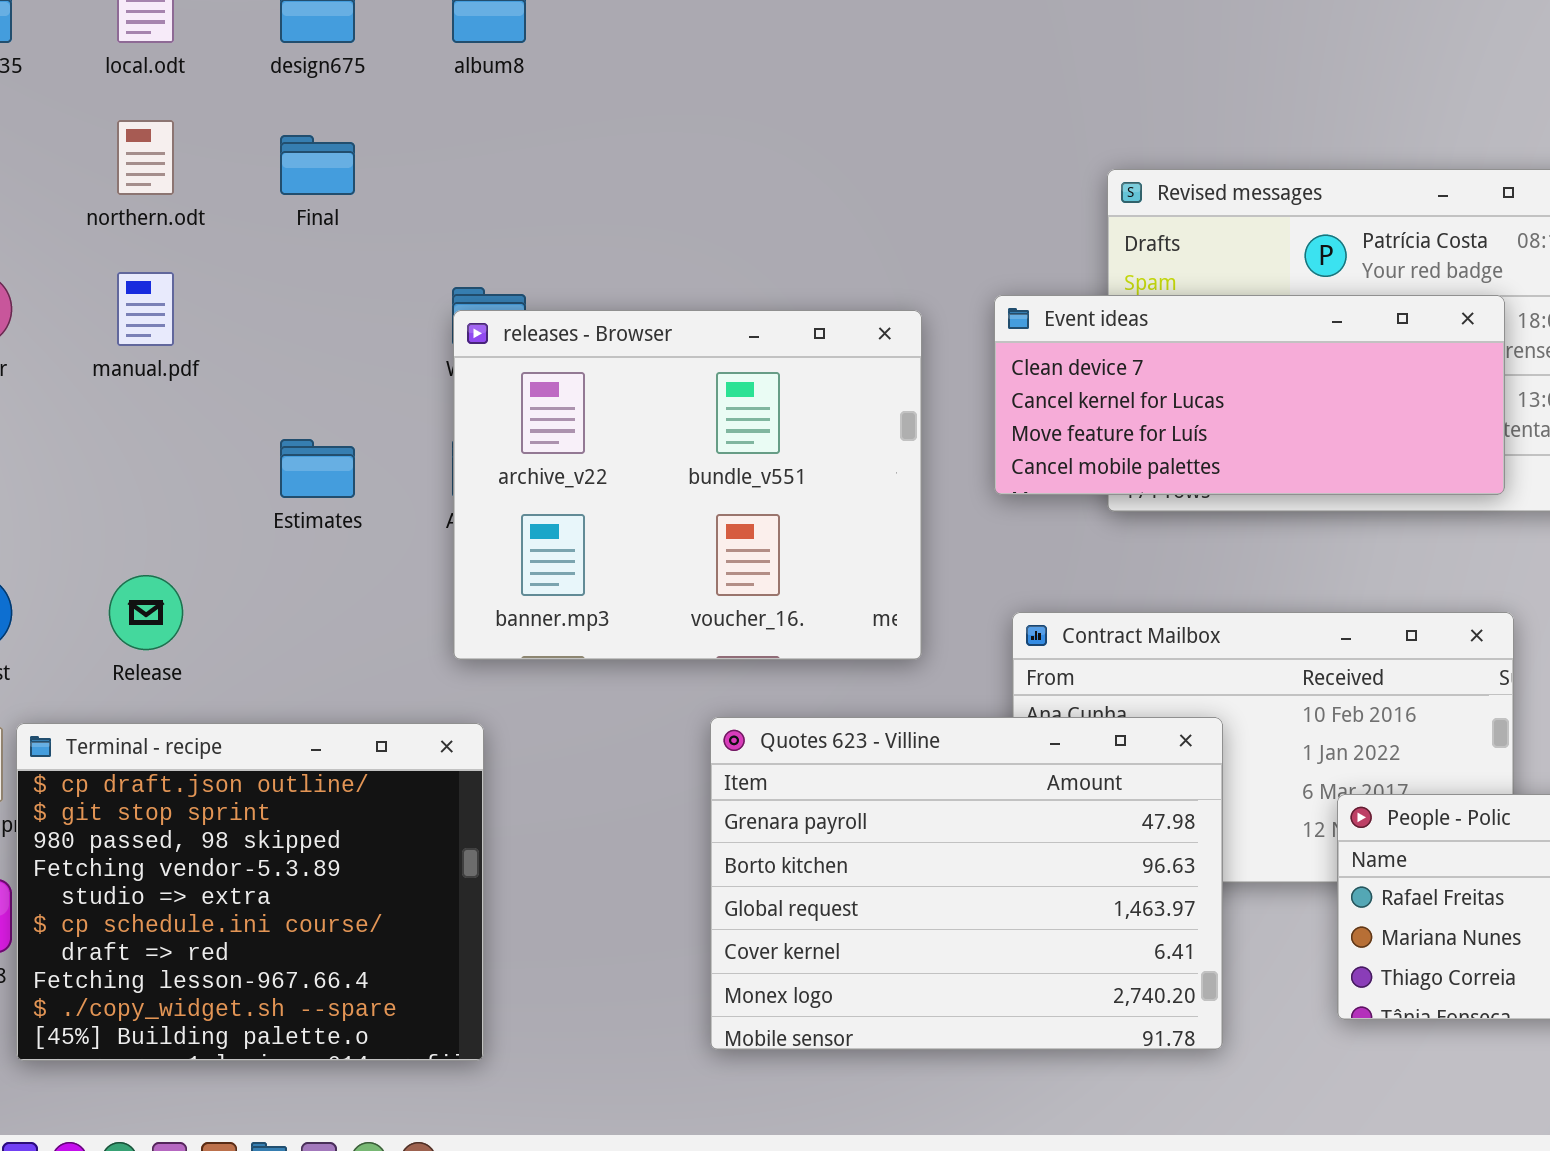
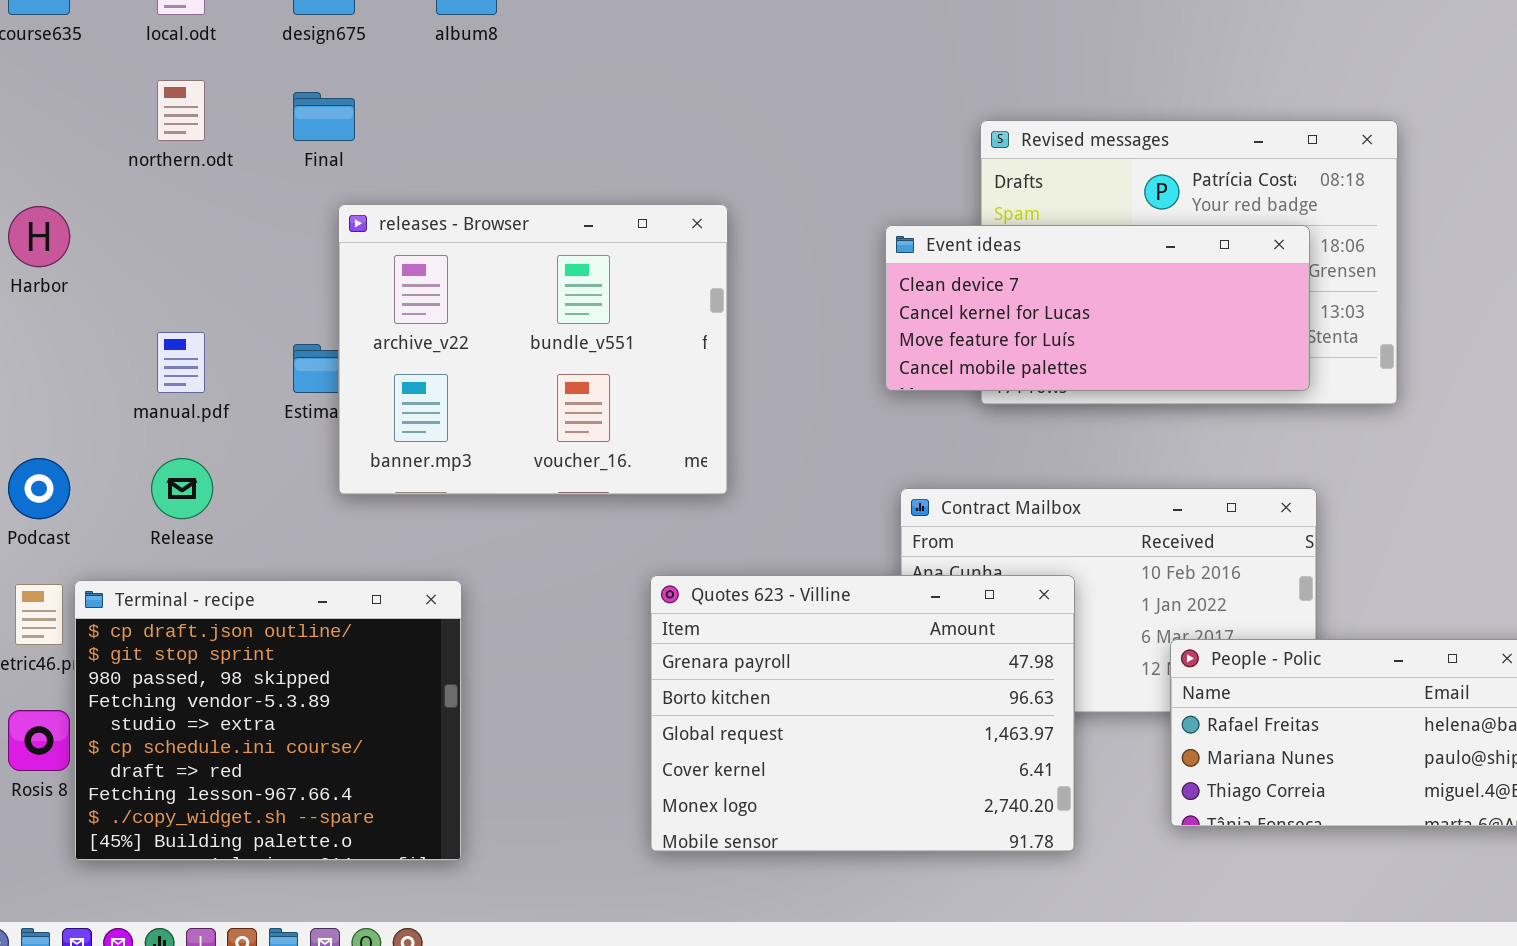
manual.pdf: [117,272,174,346] -> [157,332,205,393], moved
releases - Browser: [453,310,922,660] -> [338,204,728,495], moved

